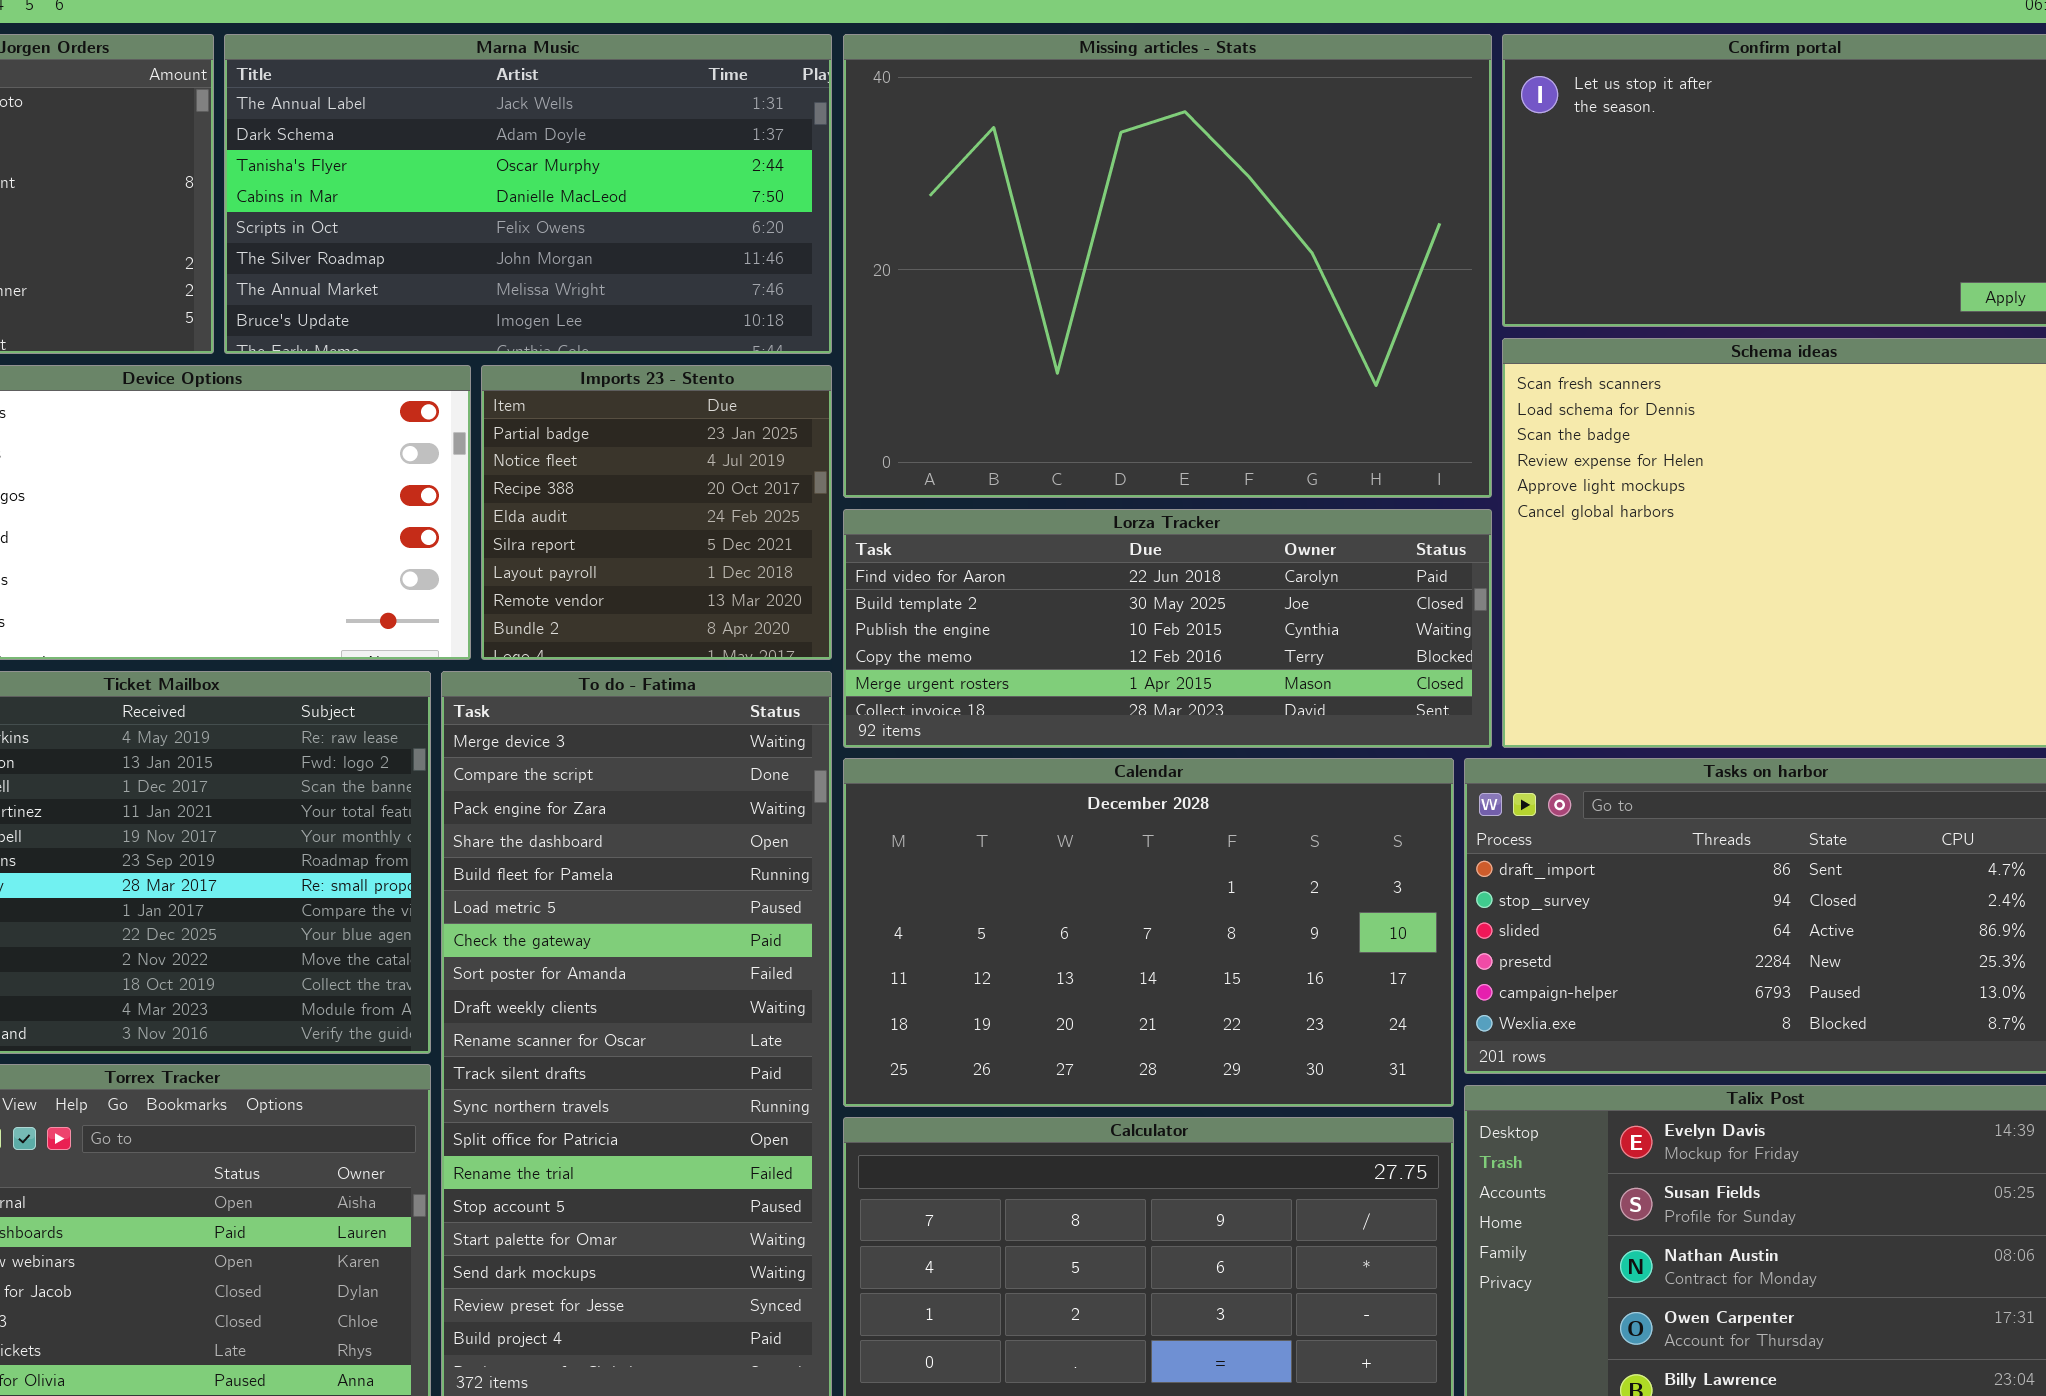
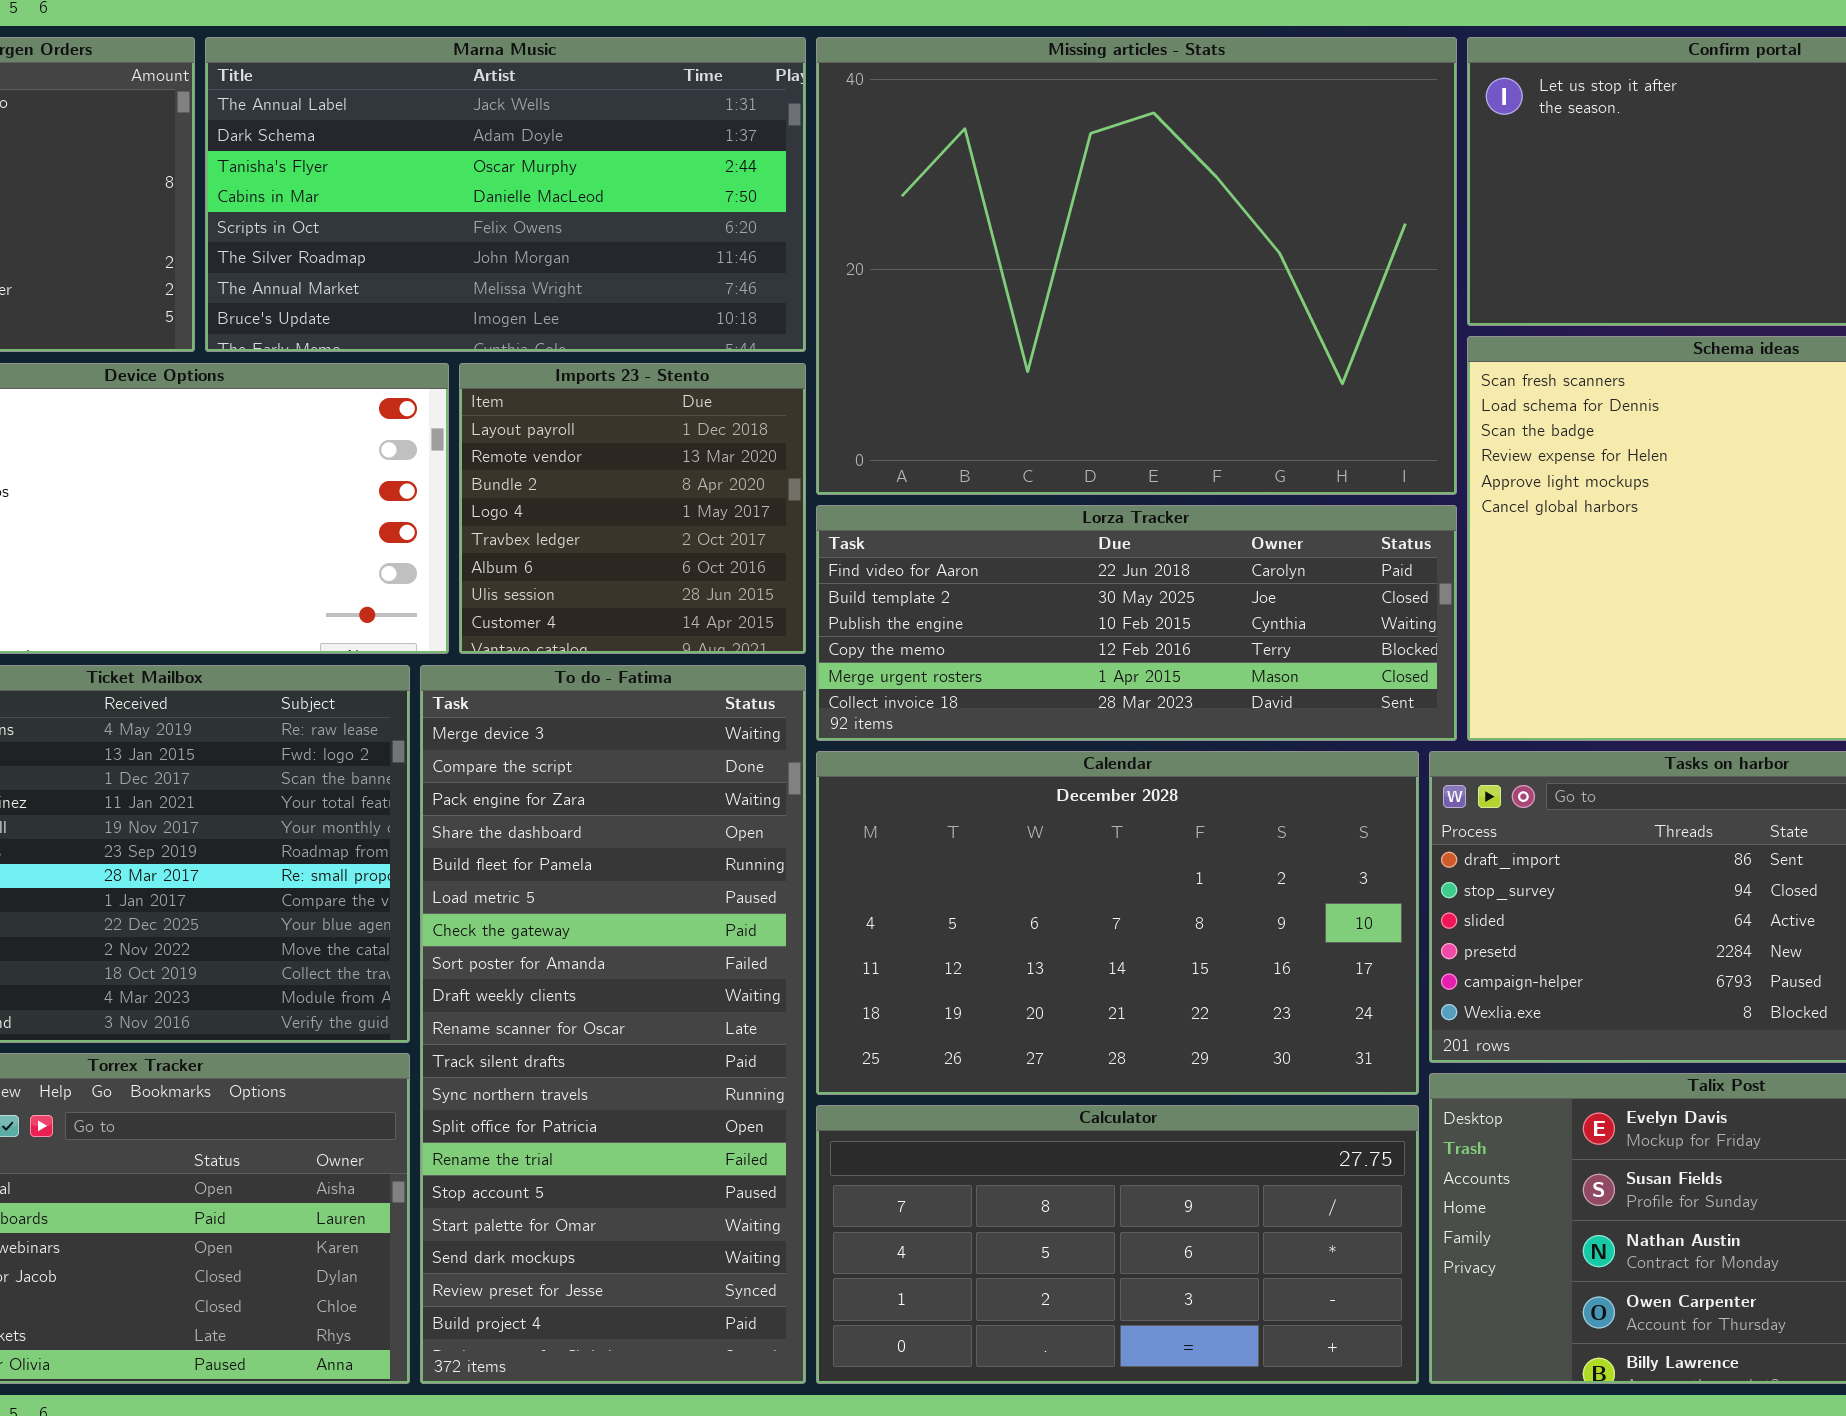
Imports 23 - Stento: [481,365,832,660] -> [459,363,806,654], scrolled down 5 rows

